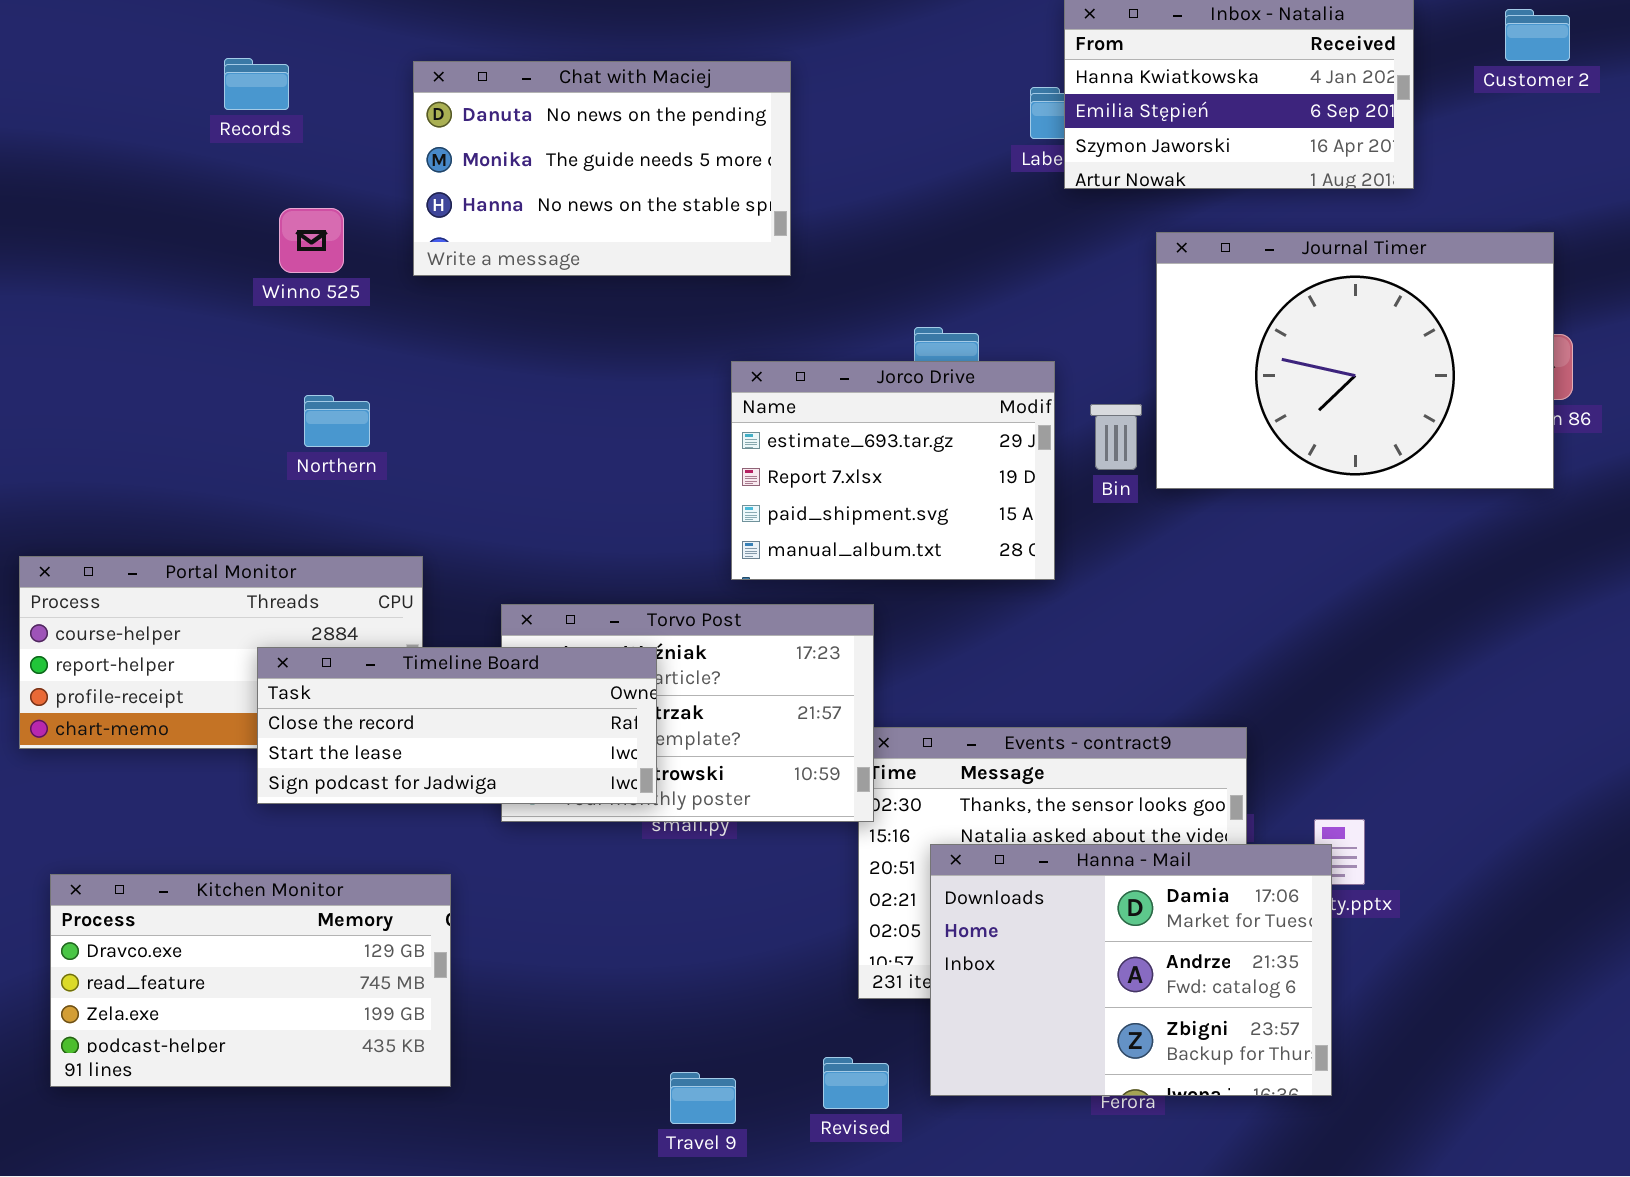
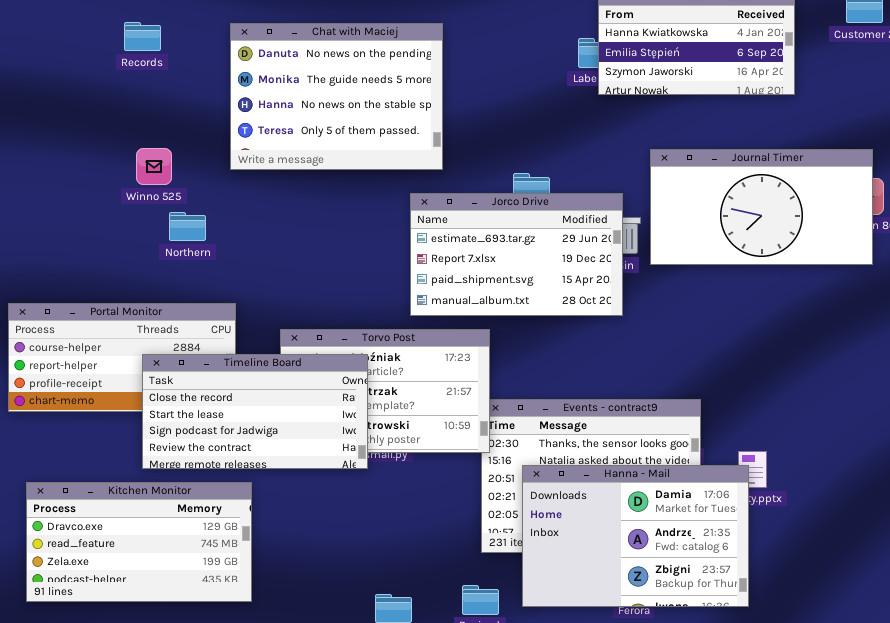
Chat with Maciej: [413,61,791,276] -> [230,23,443,170], resized
Winno 525: [279,208,344,273] -> [136,148,172,185], moved
Journal Timer: [1156,232,1554,489] -> [650,149,873,265], resized
Jorco Drive: [731,361,1055,580] -> [410,193,623,316], resized
Timeline Board: [257,647,657,804] -> [142,354,368,469], resized

